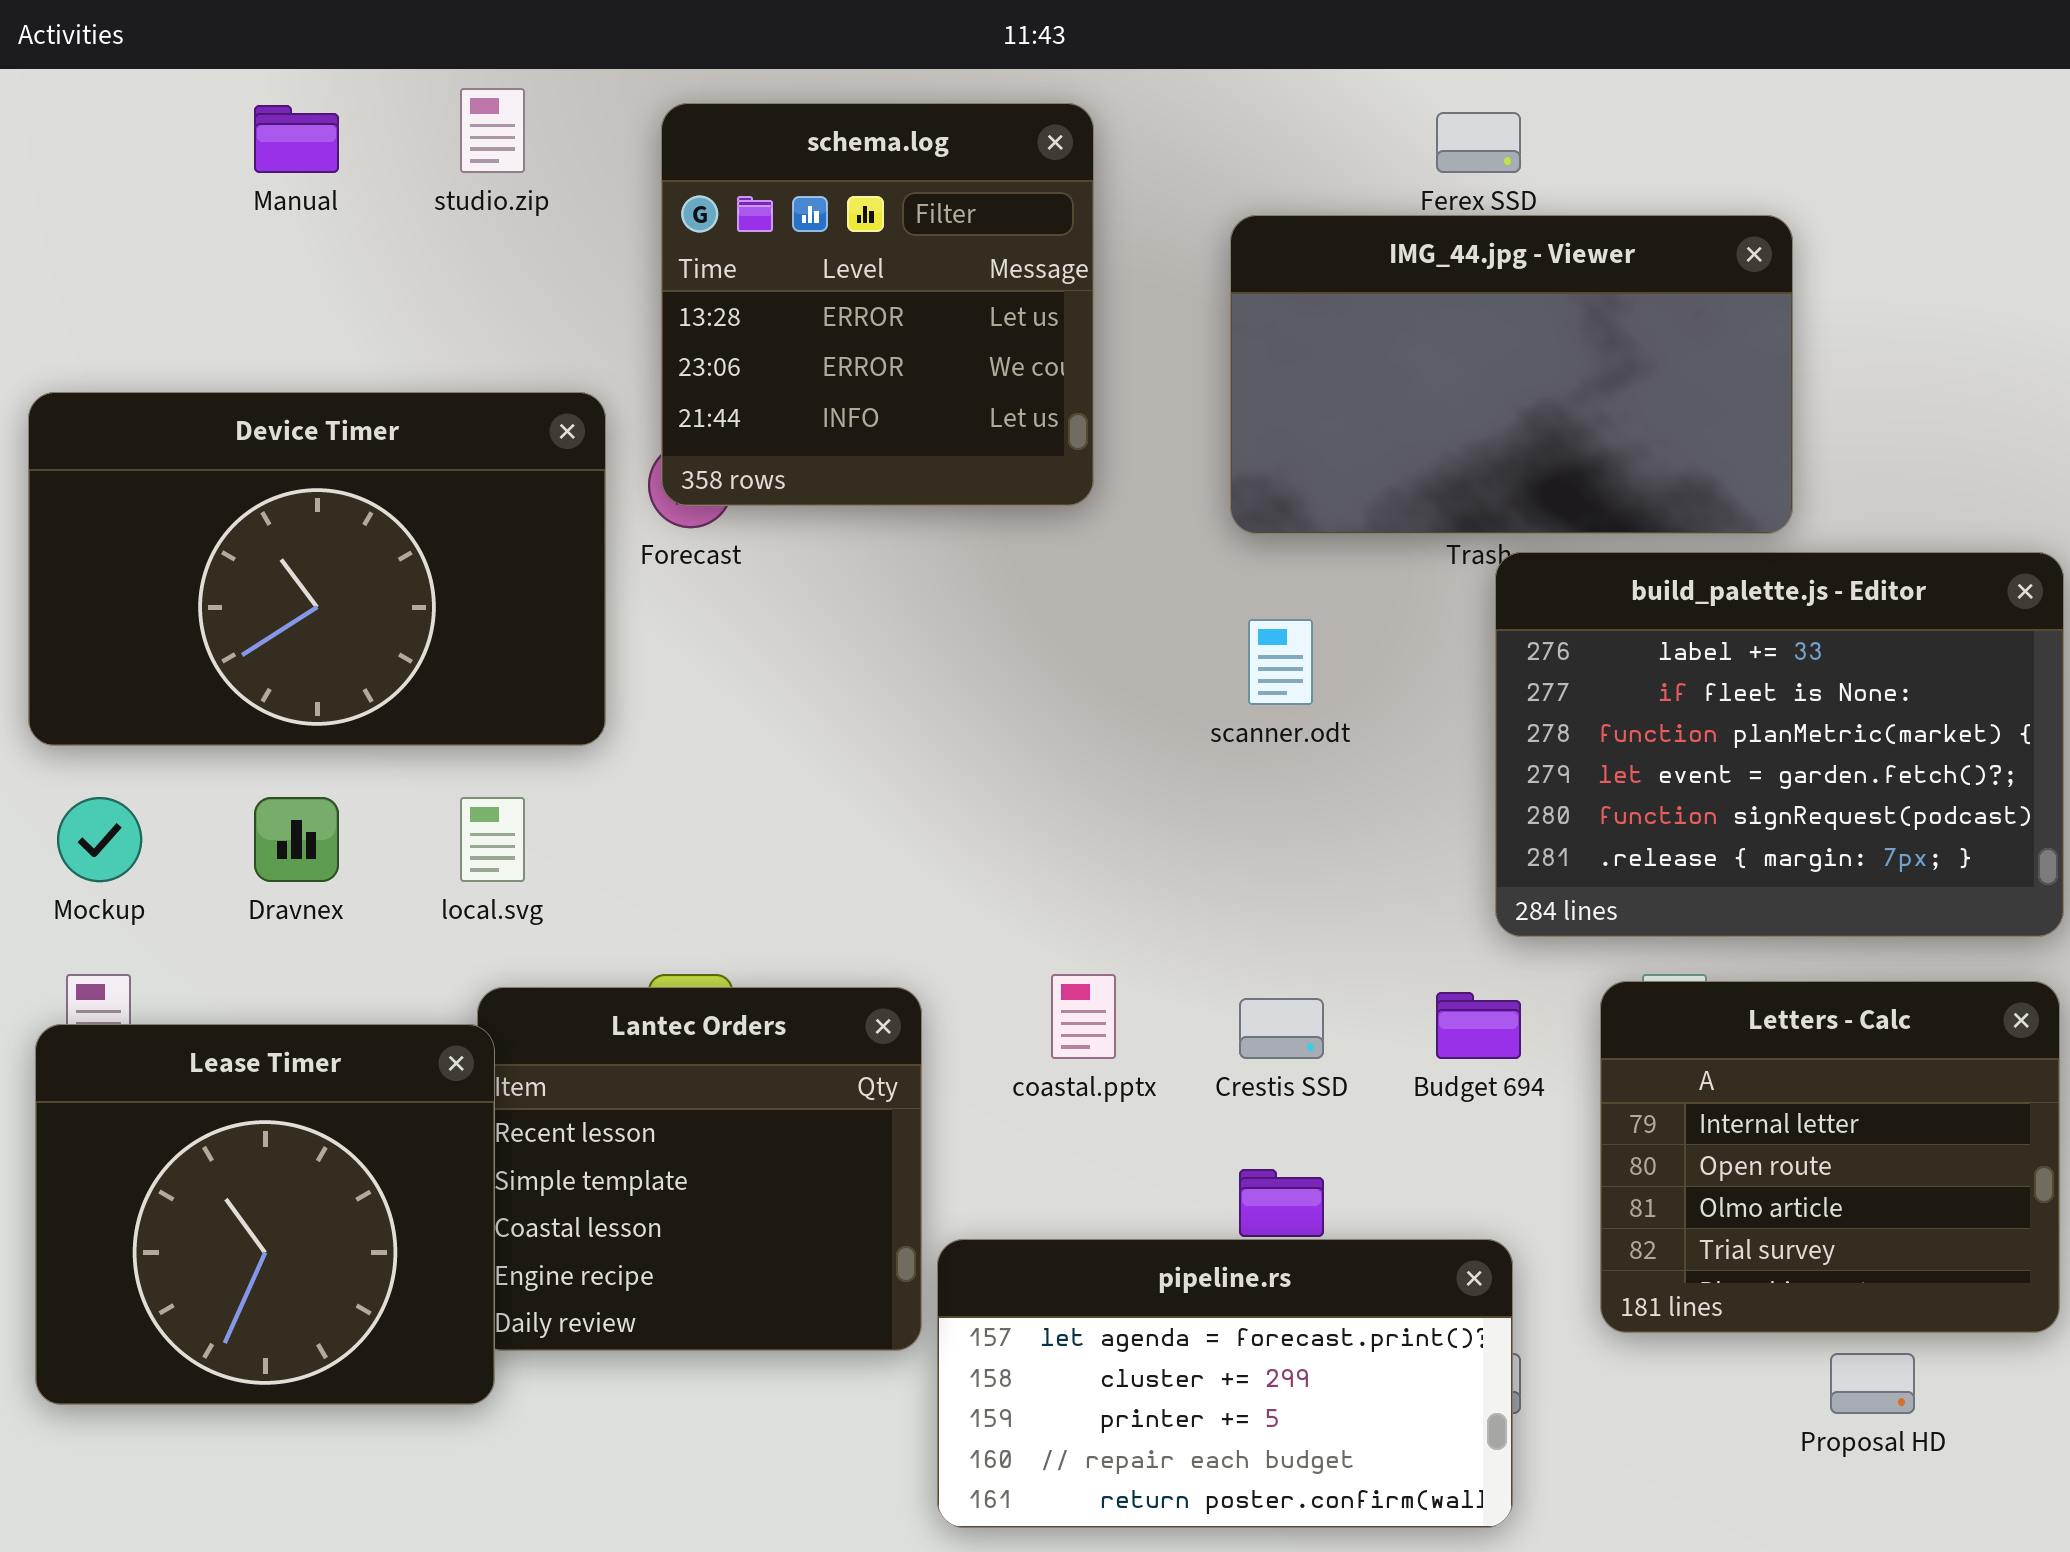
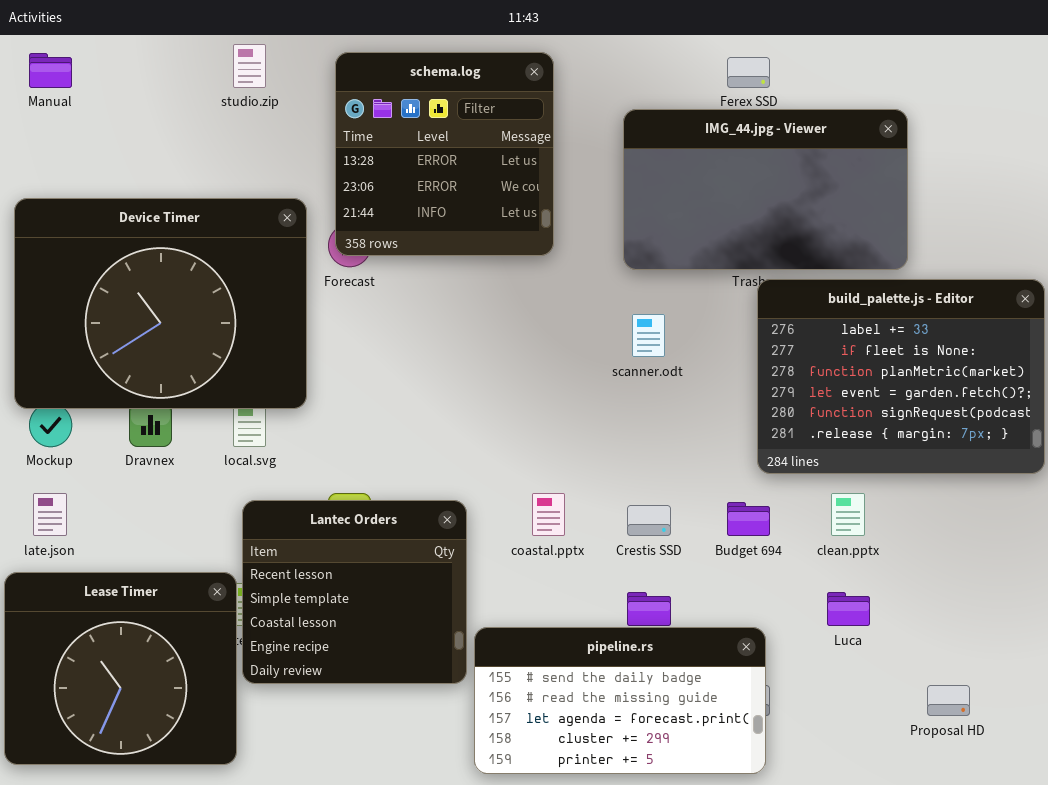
Manual: [254,105,339,173] -> [29,53,72,88], moved
Device Timer: [28,392,606,746] -> [14,198,307,409], resized
Letters - Calc: [1600,981,2060,1333] -> none, closed
Lease Timer: [35,1024,495,1405] -> [4,572,237,765], moved
pipeline.rs: [937,1239,1513,1528] -> [474,627,766,774], scrolled up 2 rows

